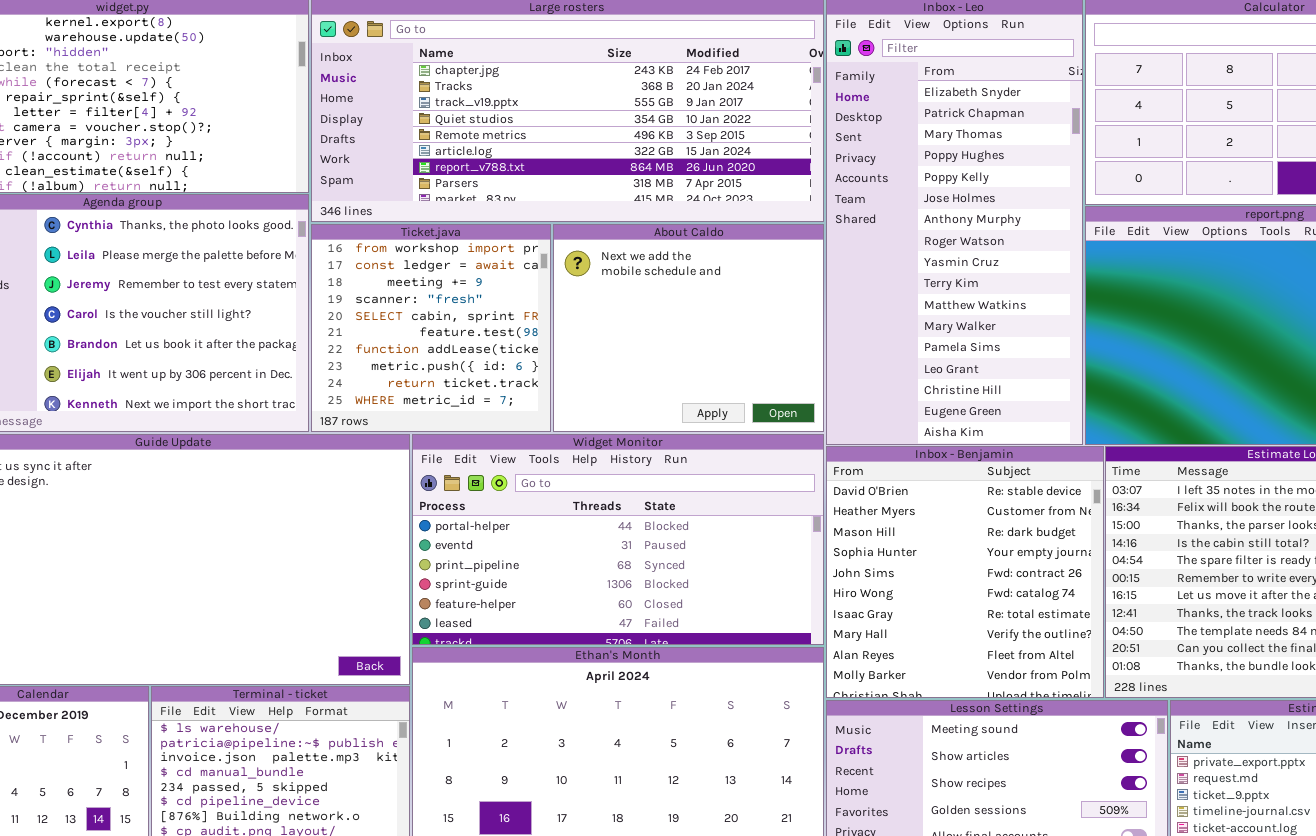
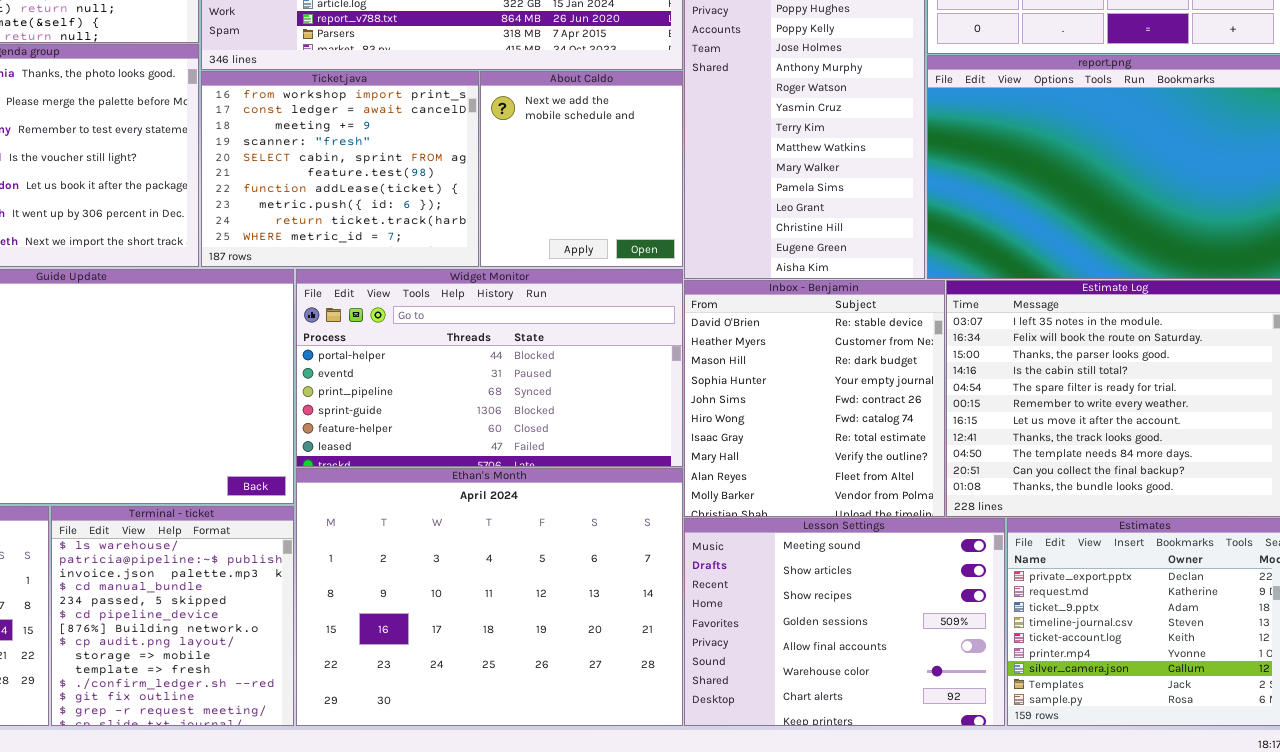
Ticket.java: [311,224,551,432] -> [201,71,479,267], resized
About Caldo: [553,224,824,432] -> [480,71,683,267], resized

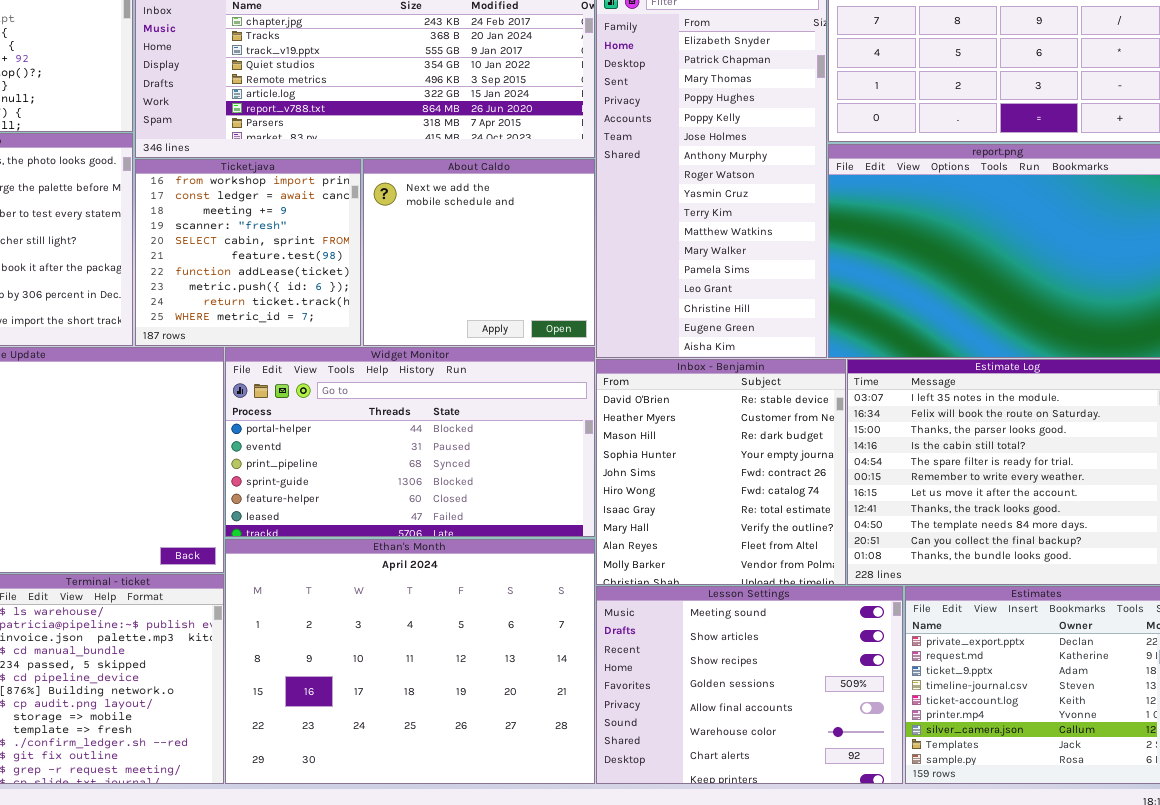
Ticket.java: [201,71,479,267] -> [135,159,361,346], resized
About Caldo: [480,71,683,267] -> [363,159,595,346], resized

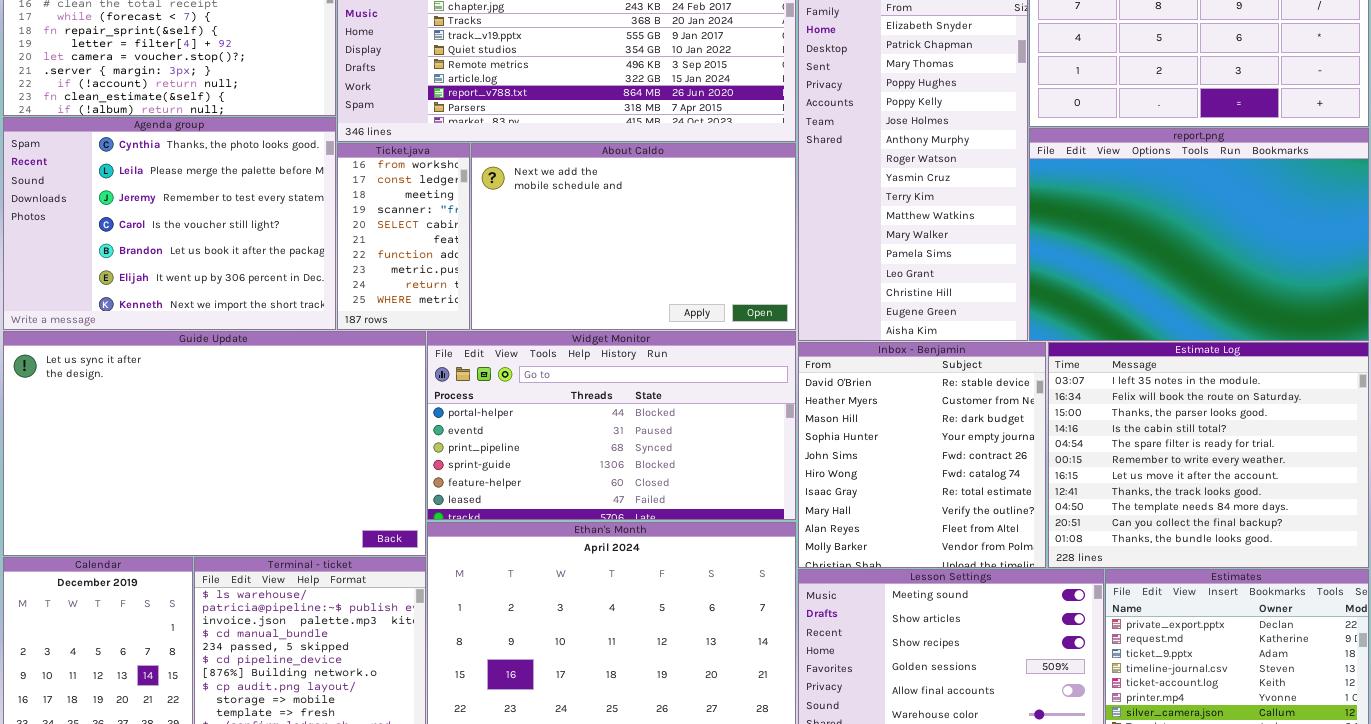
Ticket.java: [135,159,361,346] -> [337,143,470,330], resized
About Caldo: [363,159,595,346] -> [471,143,796,330], resized

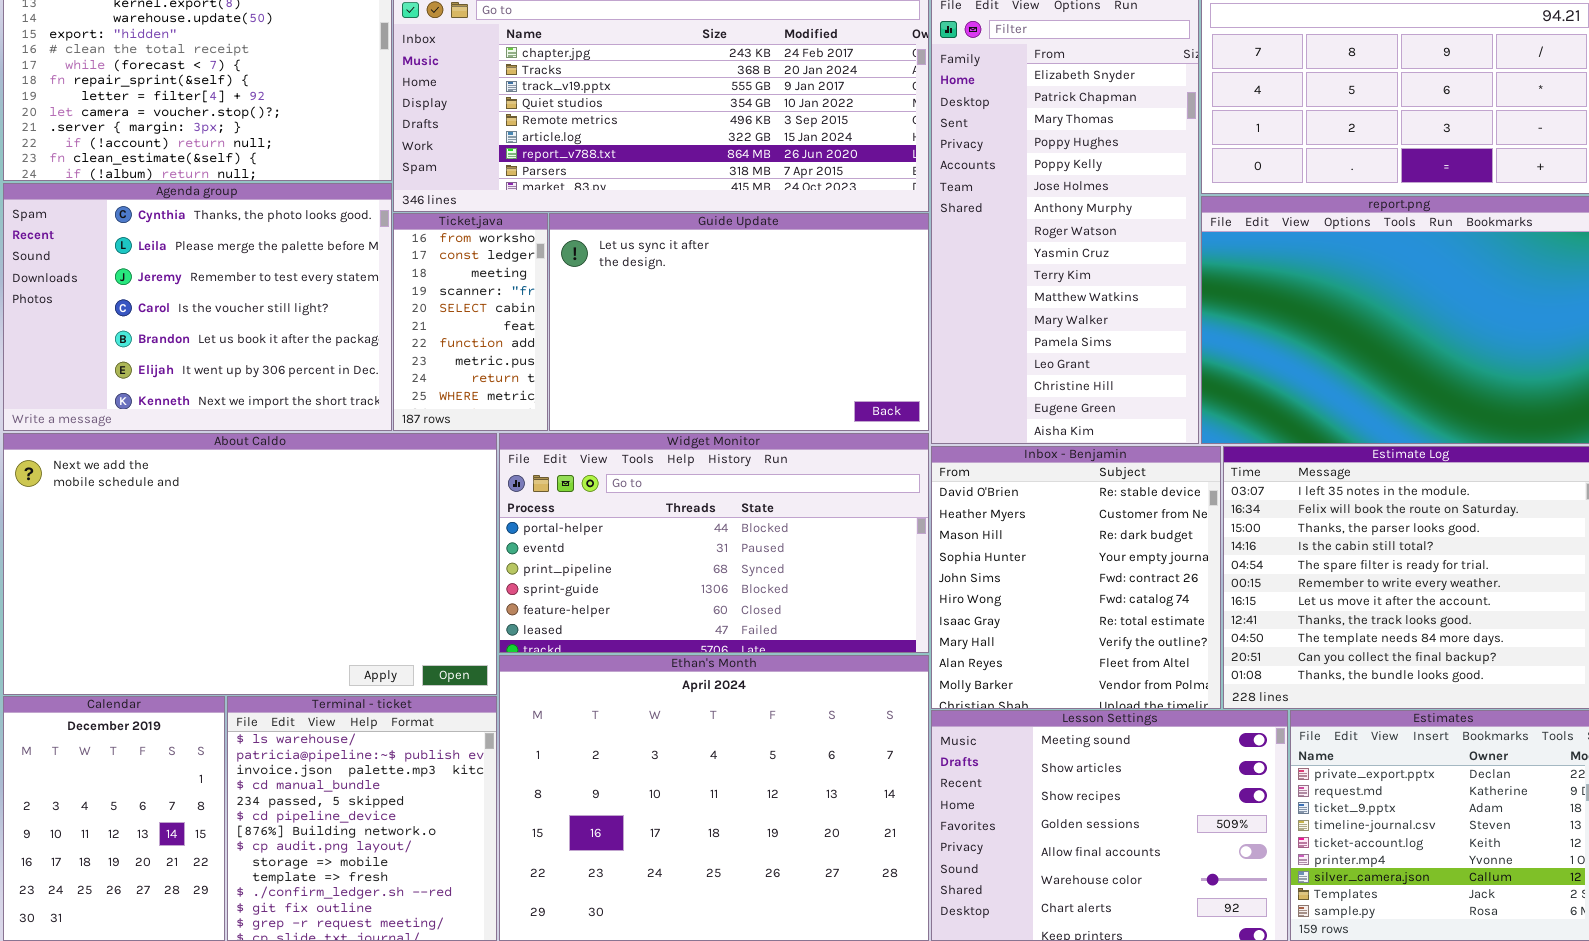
About Caldo: [471,143,796,330] -> [3,433,497,695], moved, resized
Guide Update: [3,331,426,556] -> [549,213,929,431], moved, resized

